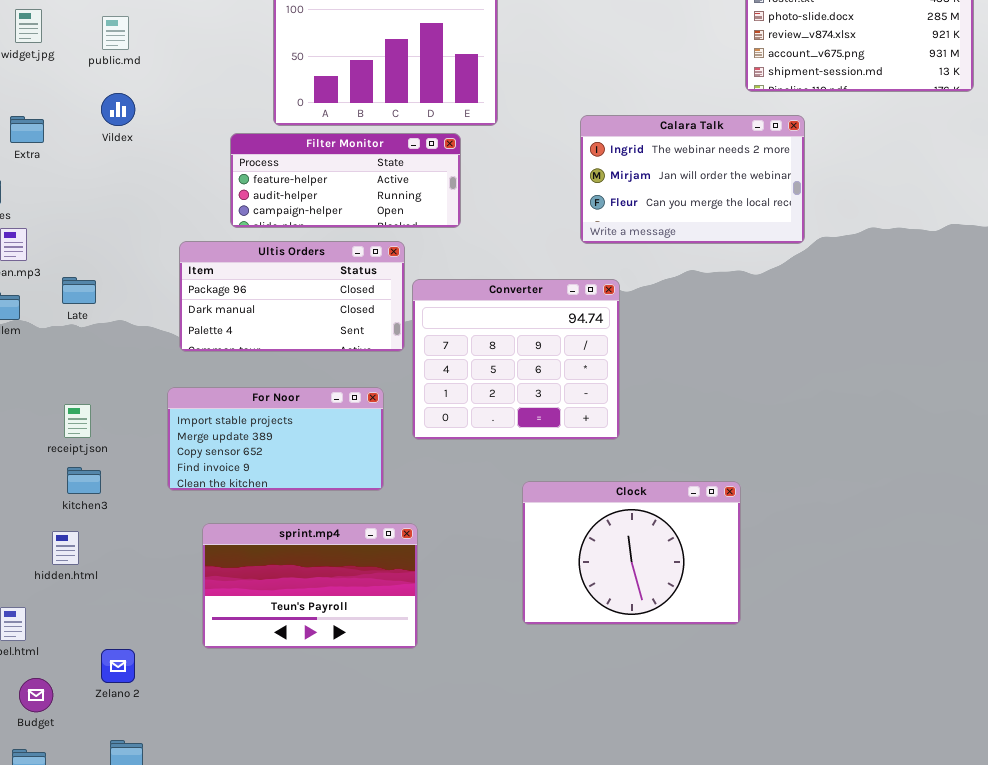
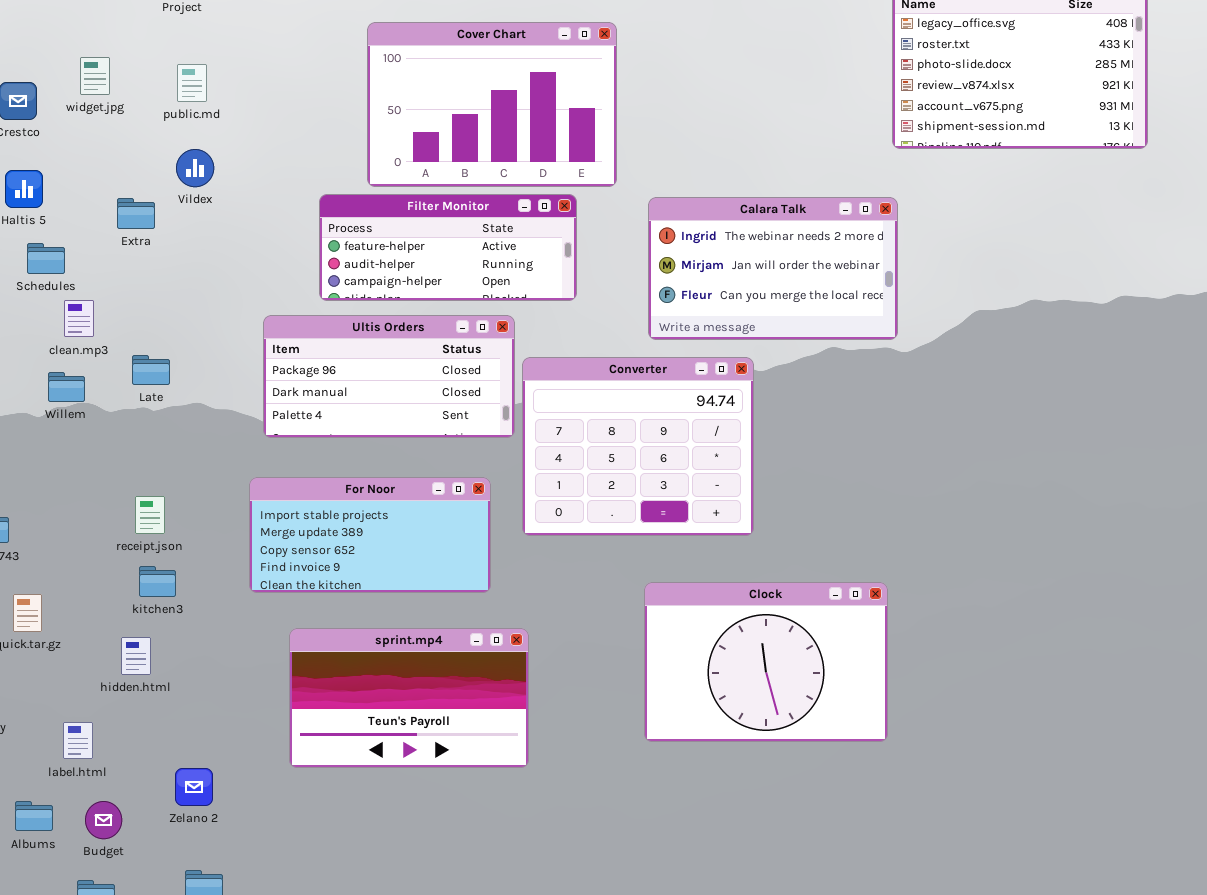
Calara Talk: [580,115,805,244] -> [648,197,898,340], moved
Extra: [10,116,44,143] -> [117,198,155,229], moved

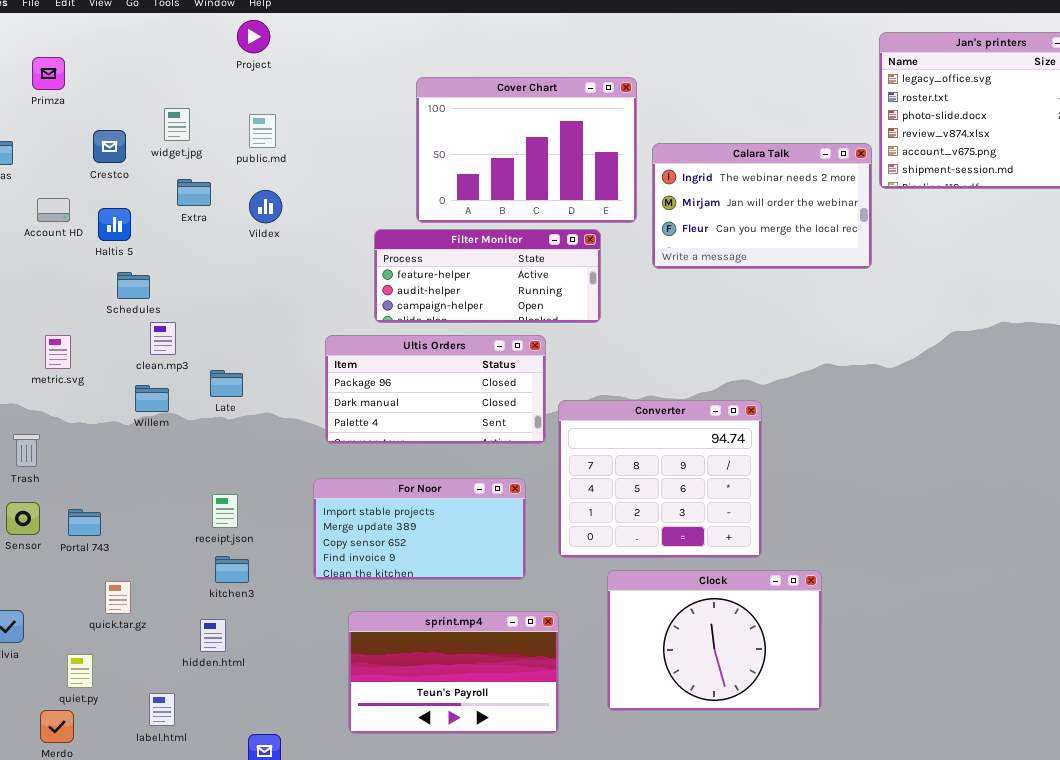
Calara Talk: [648,197,898,340] -> [652,143,872,269], moved
Extra: [117,198,155,229] -> [177,179,211,206], moved
Converter: [522,357,754,536] -> [558,400,762,558], moved
Clock: [644,582,888,742] -> [607,570,822,711], moved

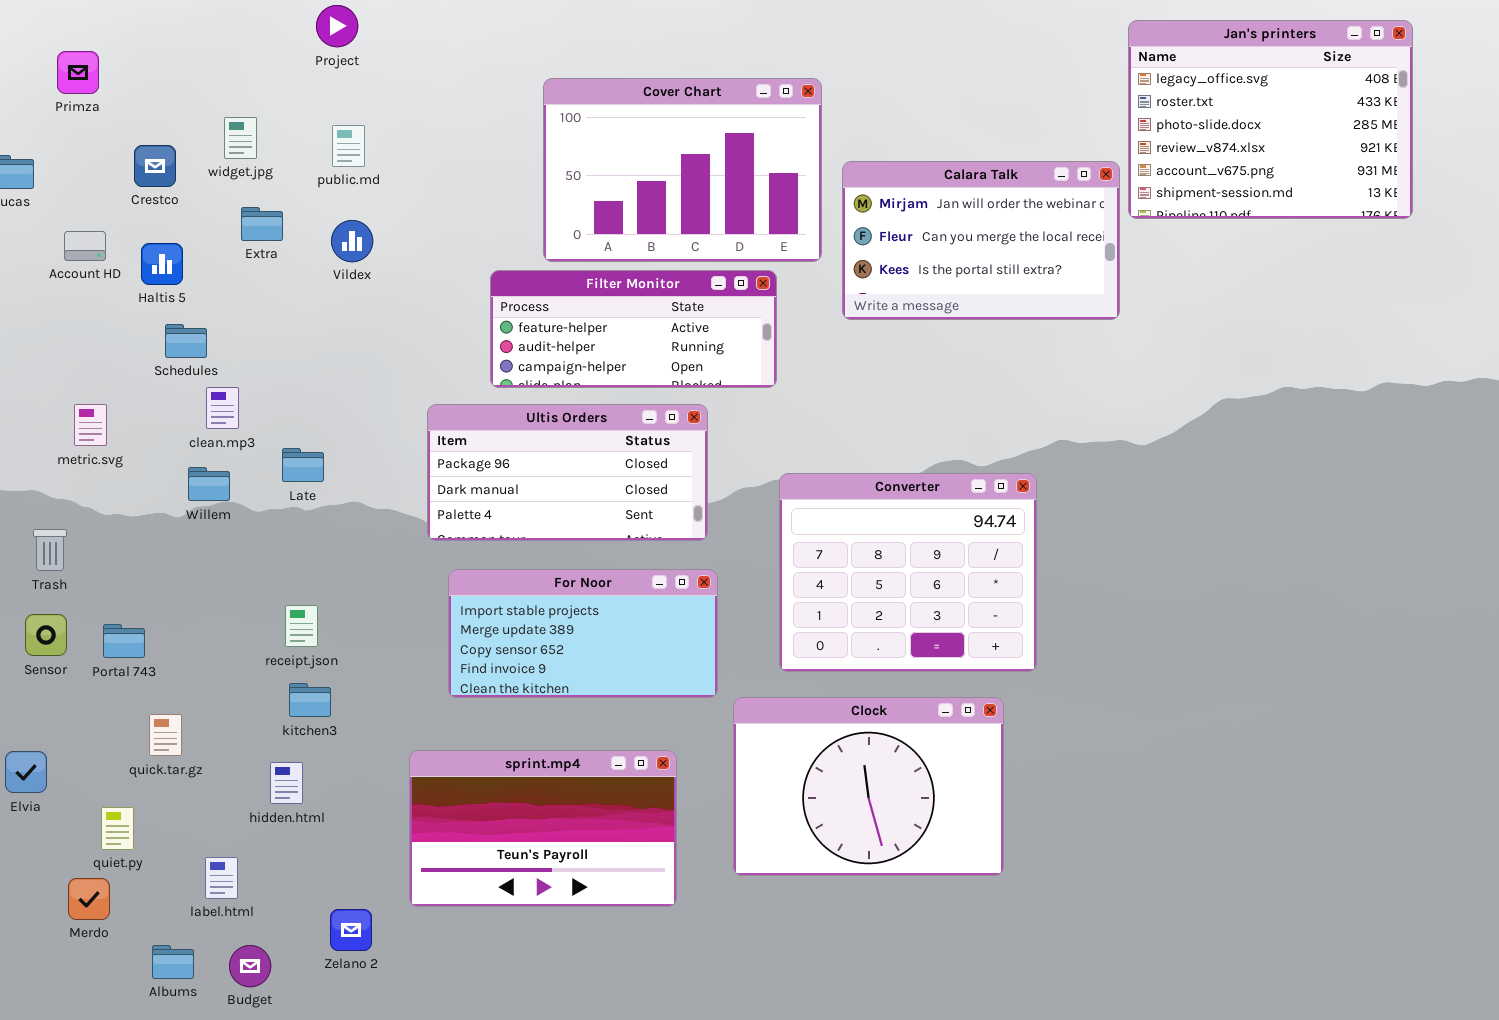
Calara Talk: [652,143,872,269] -> [842,161,1120,320], scrolled down 1 row
Converter: [558,400,762,558] -> [779,473,1037,672], moved
For Noor: [313,478,526,580] -> [448,569,718,698], moved
Clock: [607,570,822,711] -> [733,697,1004,876], moved
sprint.mp4: [348,611,559,734] -> [409,750,677,907], moved

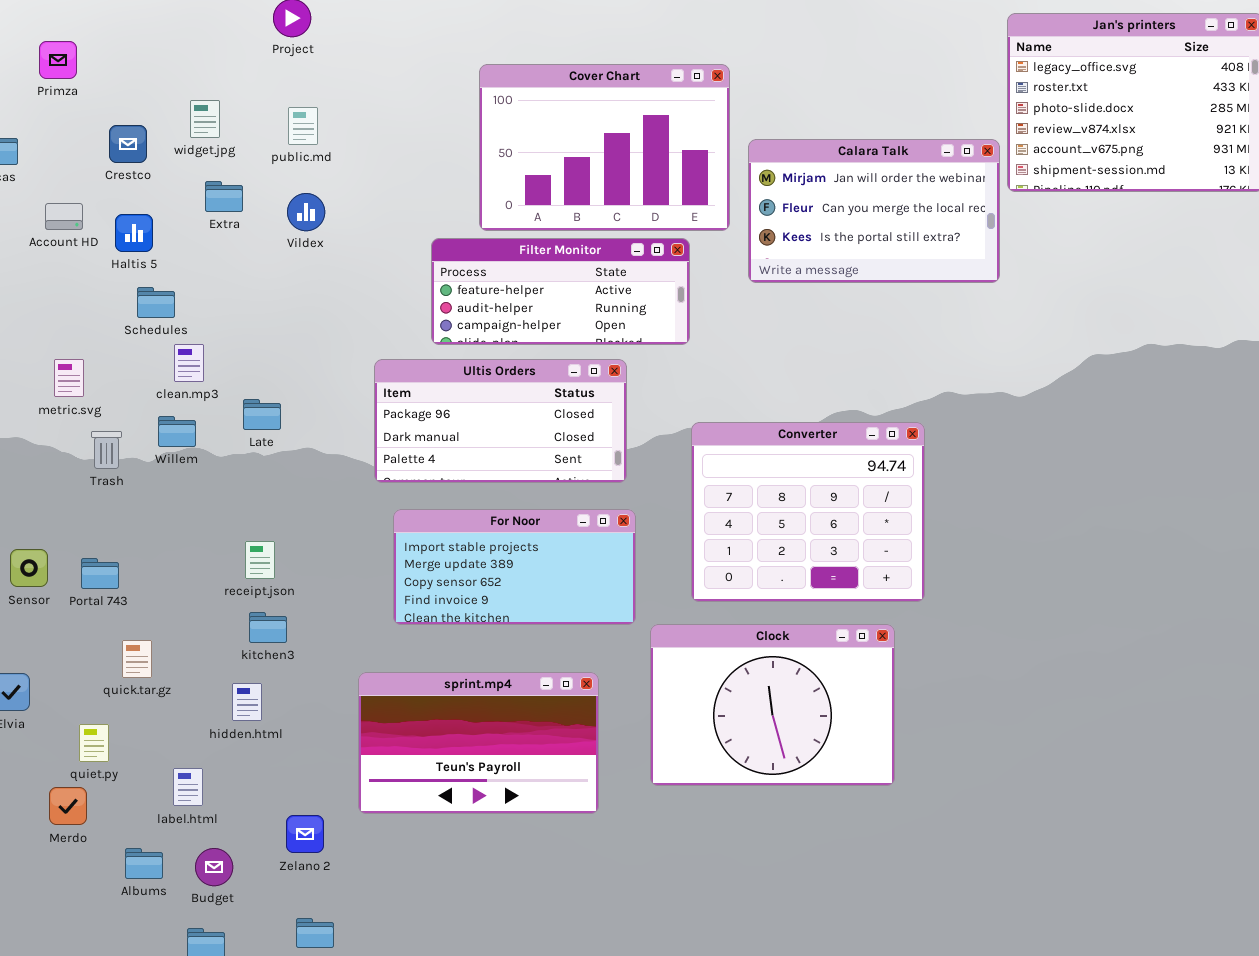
Trash: [33,529,67,571] -> [91,431,122,469], moved

